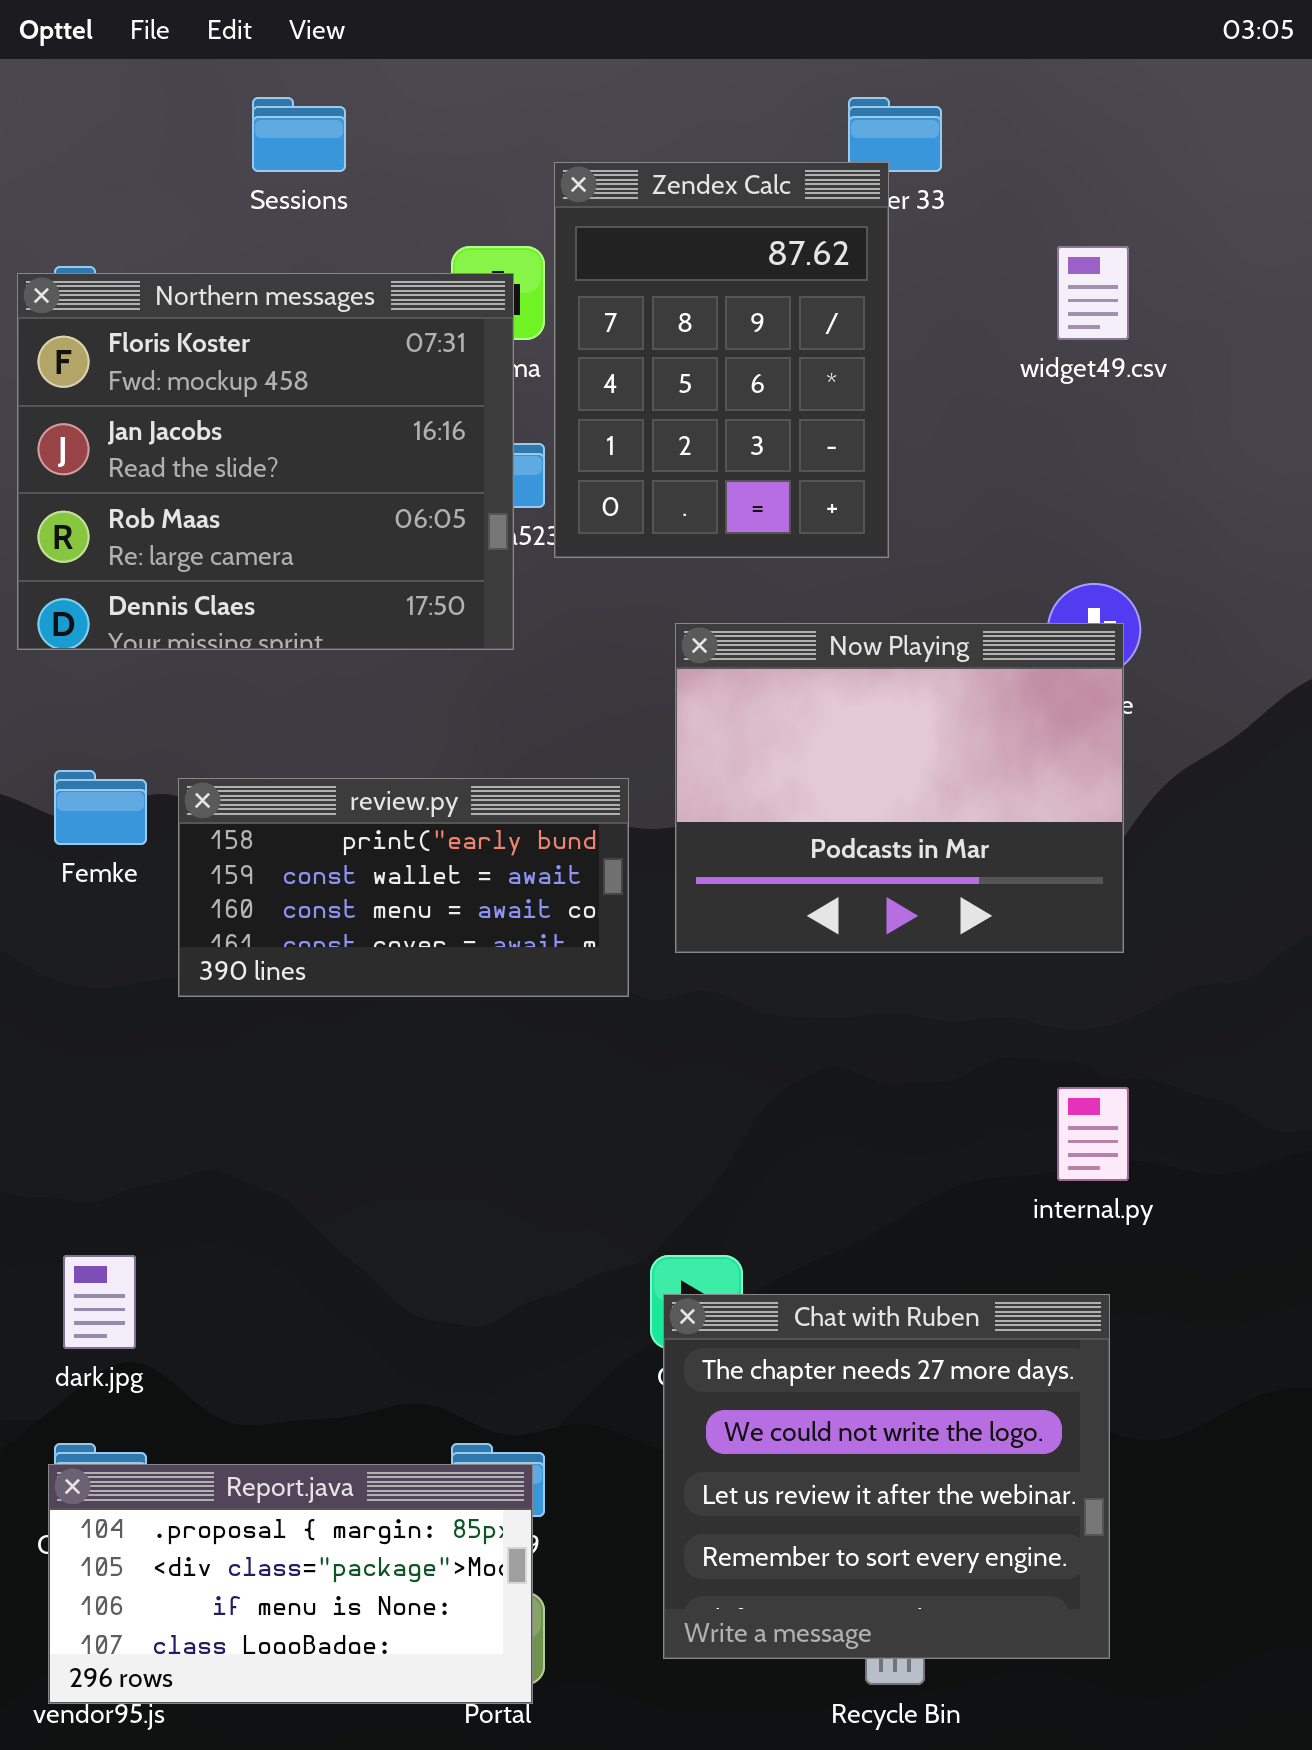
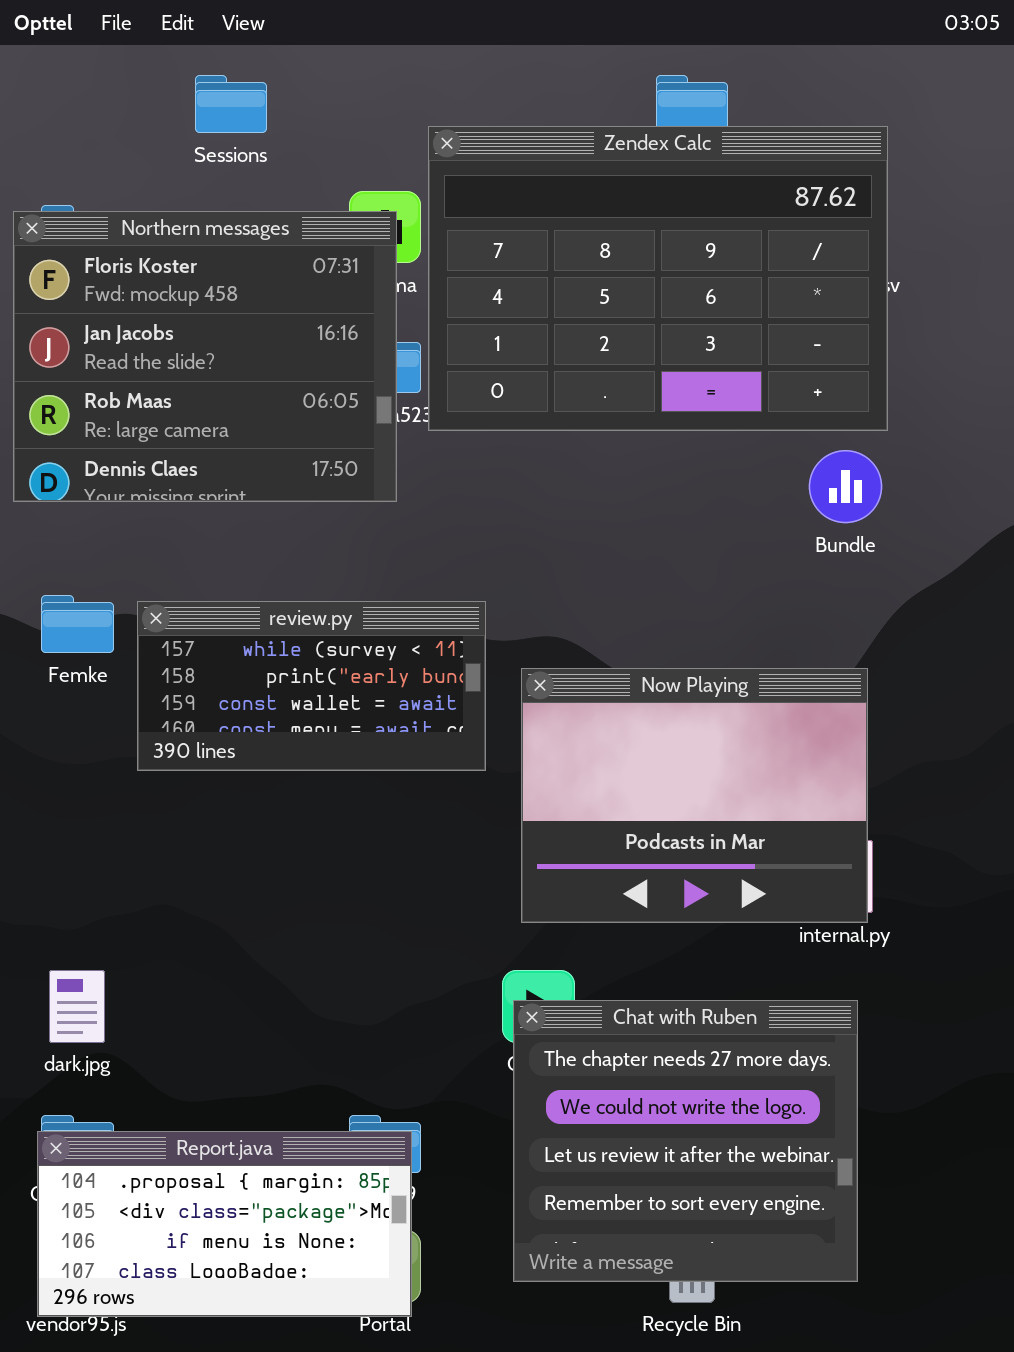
Zendex Calc: [554,162,889,558] -> [428,126,888,431], resized
Now Playing: [675,623,1124,953] -> [521,668,868,923], moved
review.py: [178,778,629,997] -> [137,601,486,771], scrolled up 1 row

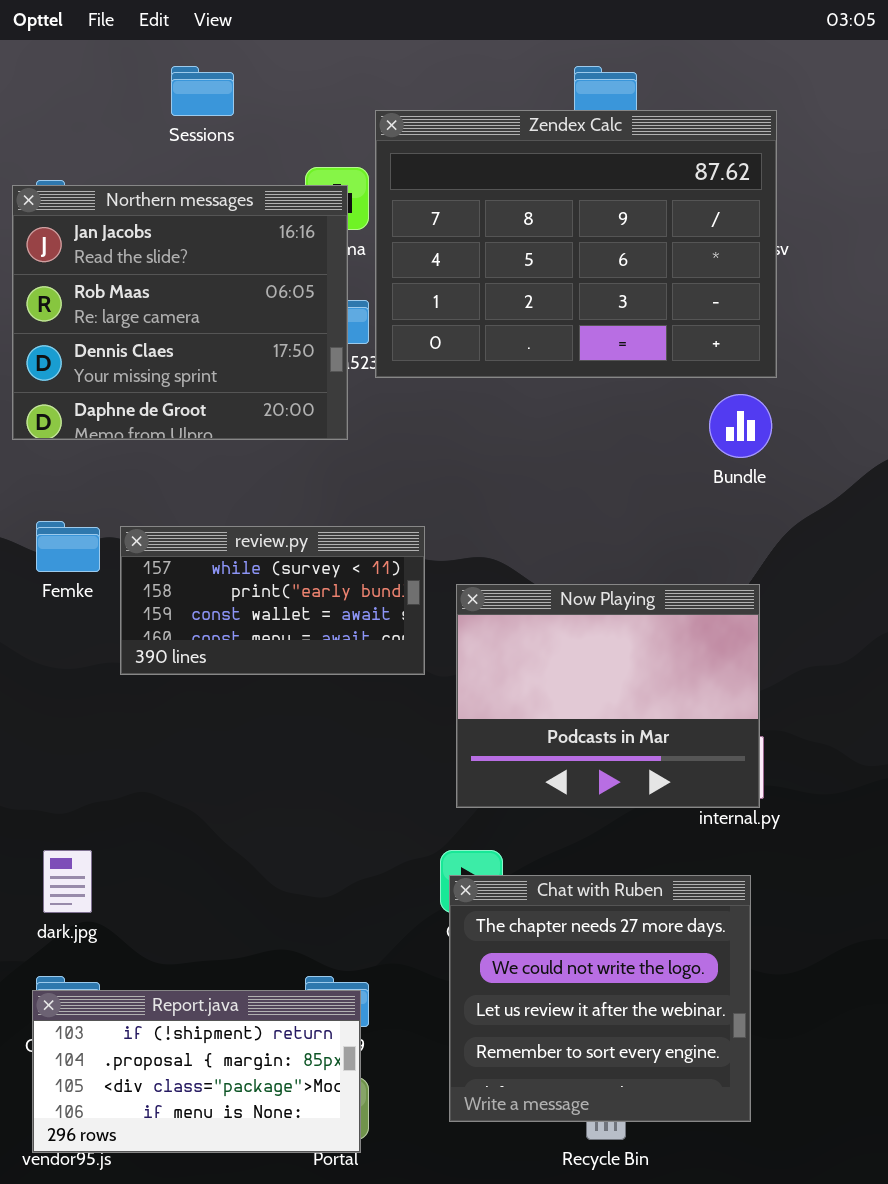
Northern messages: [13,211,397,502] -> [12,185,348,440], scrolled down 1 row
Report.java: [37,1131,412,1317] -> [32,990,361,1153], scrolled up 1 row

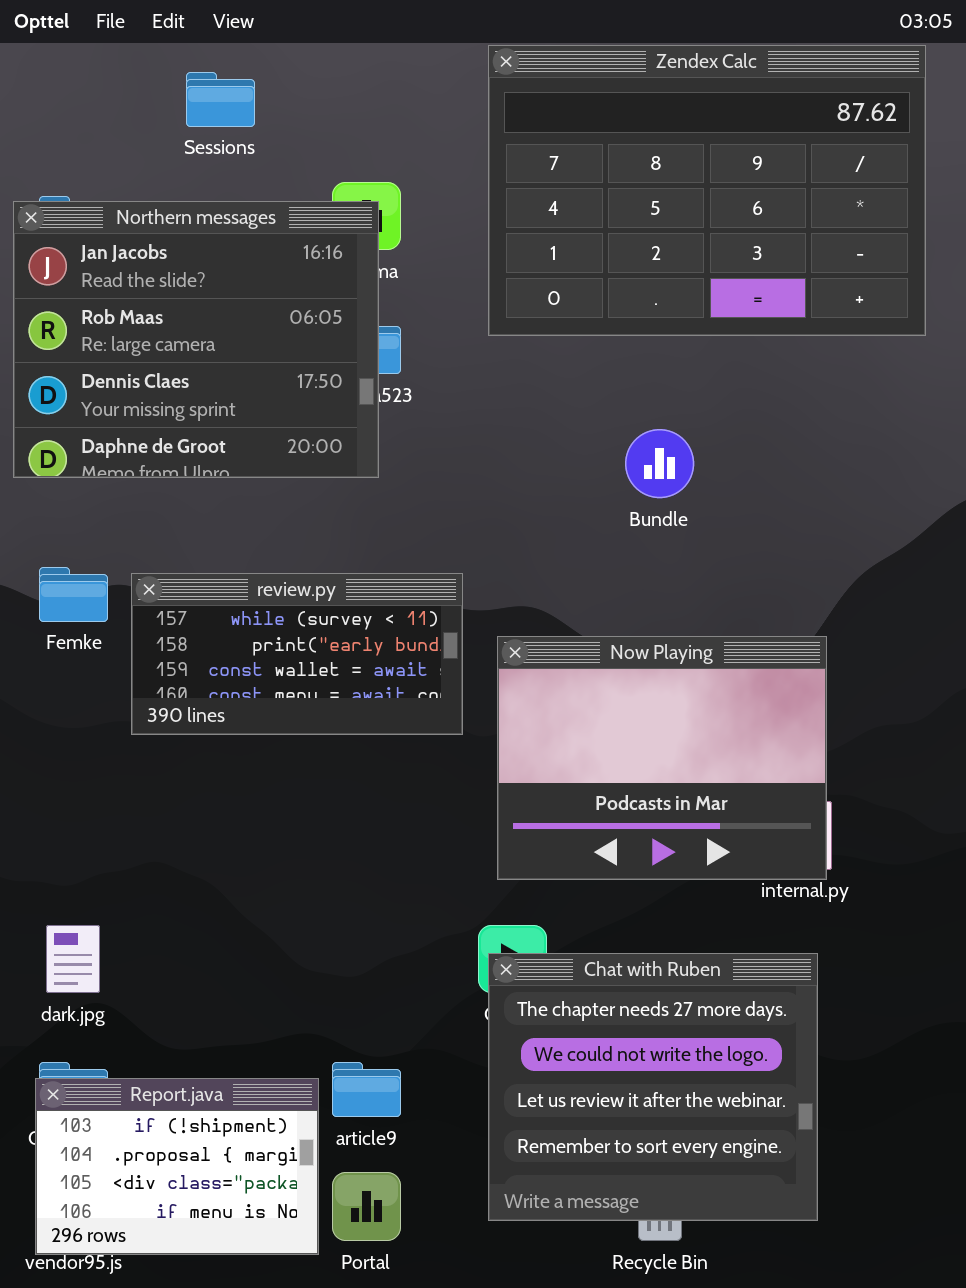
Zendex Calc: [375,110,777,378] -> [488,45,926,336], moved
Bundle: [709,394,772,458] -> [625,429,694,498], moved
Report.java: [32,990,361,1153] -> [35,1078,319,1255], resized

